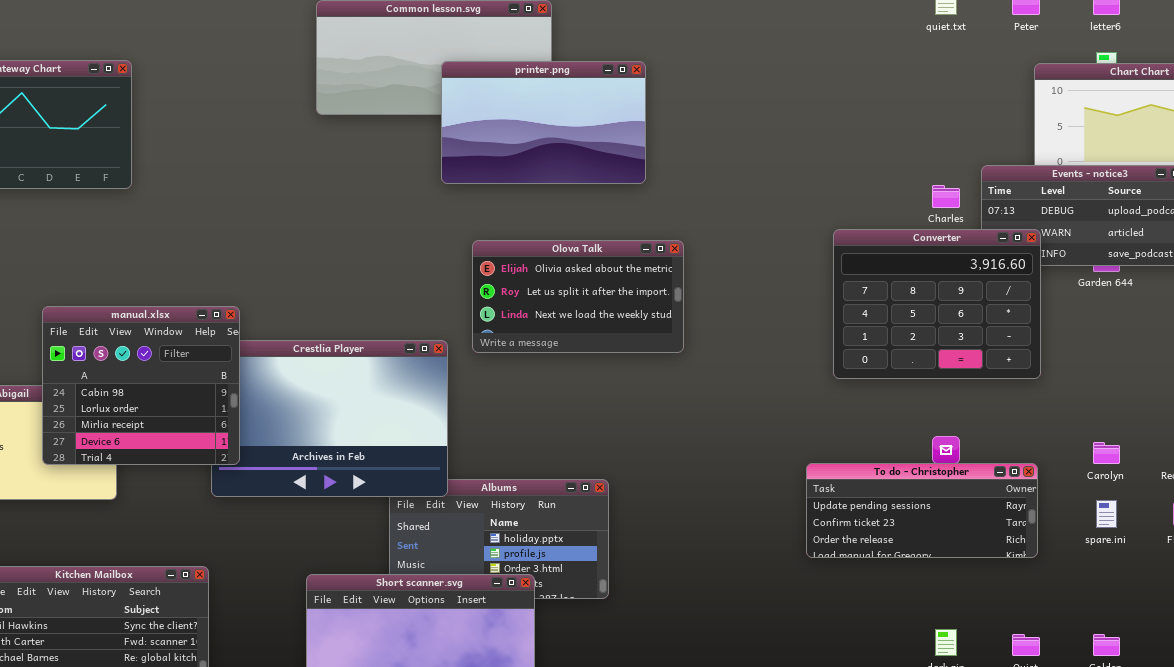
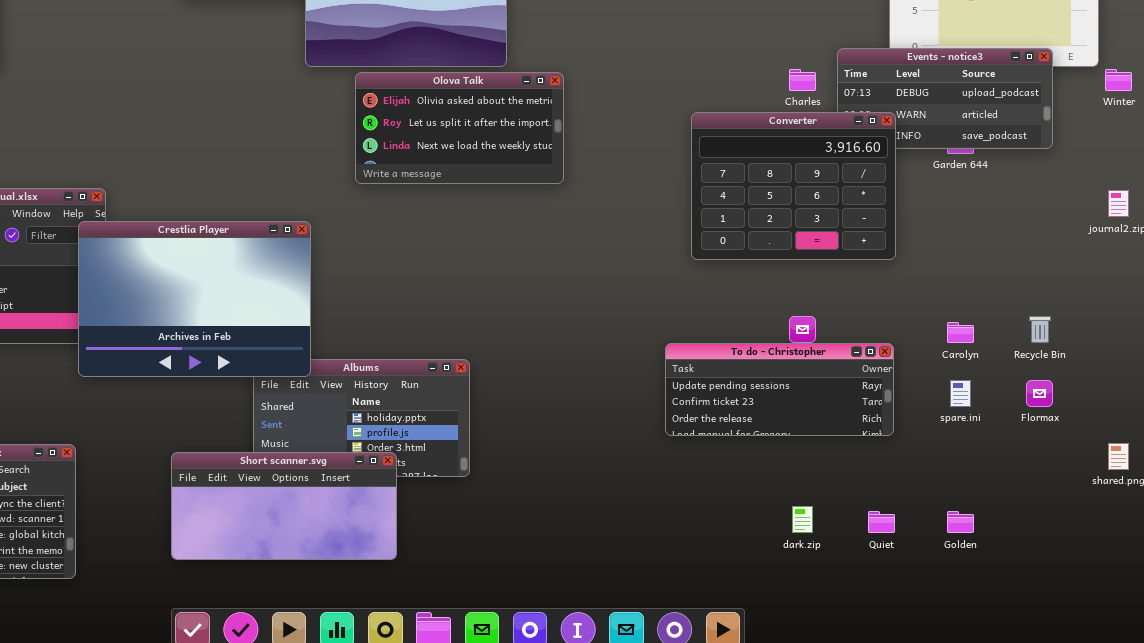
Olova Talk: [472,240,684,353] -> [355,72,564,184], moved
Crestlia Player: [211,340,448,497] -> [78,221,311,377], raised

